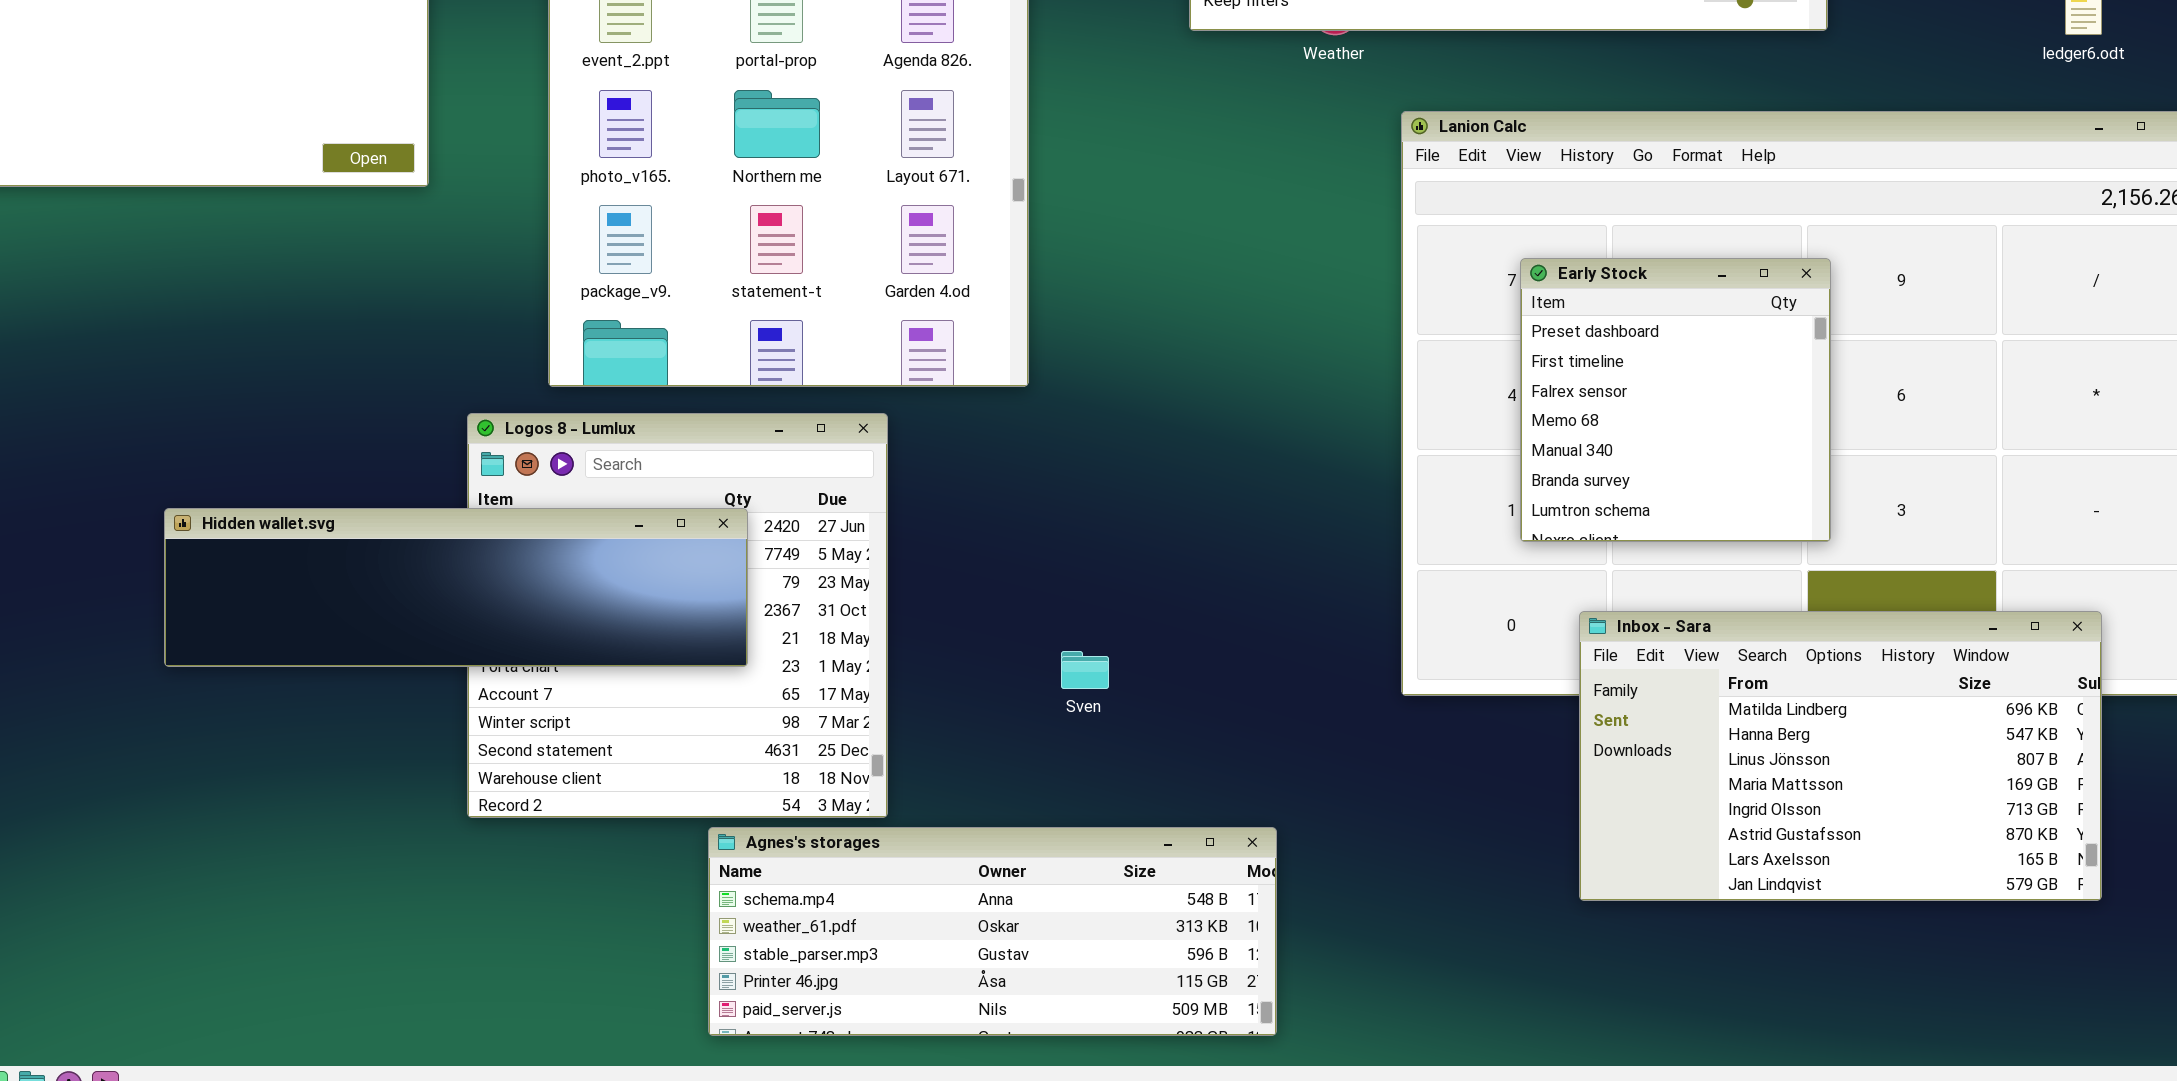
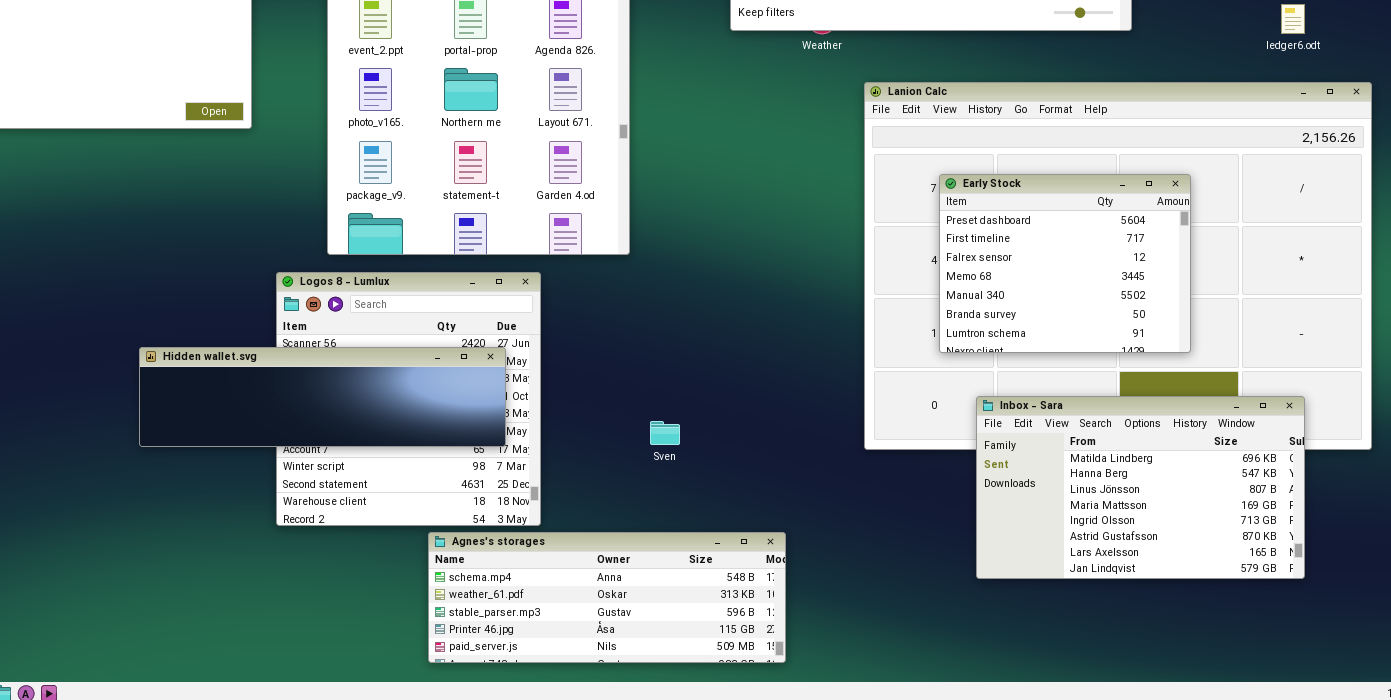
Early Stock: [1520,258,1831,542] -> [939,174,1191,353], resized
Hidden wallet.svg: [164,508,748,667] -> [139,347,506,447], moved

